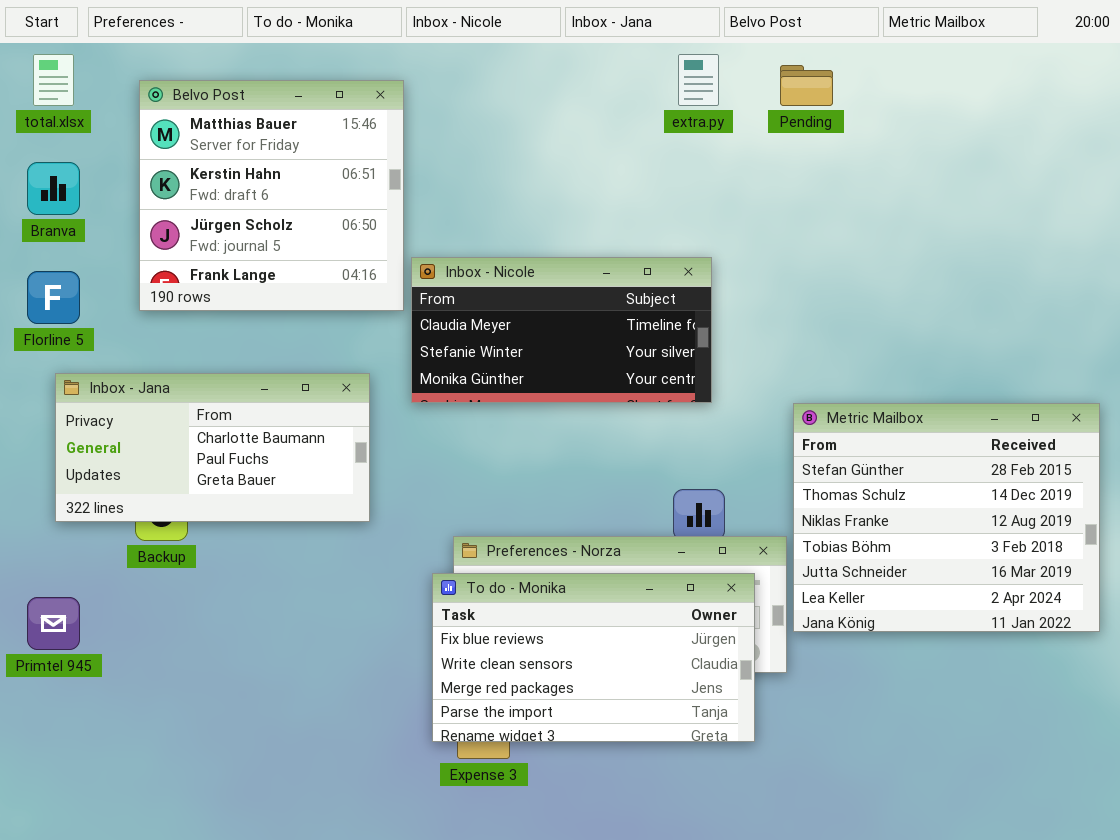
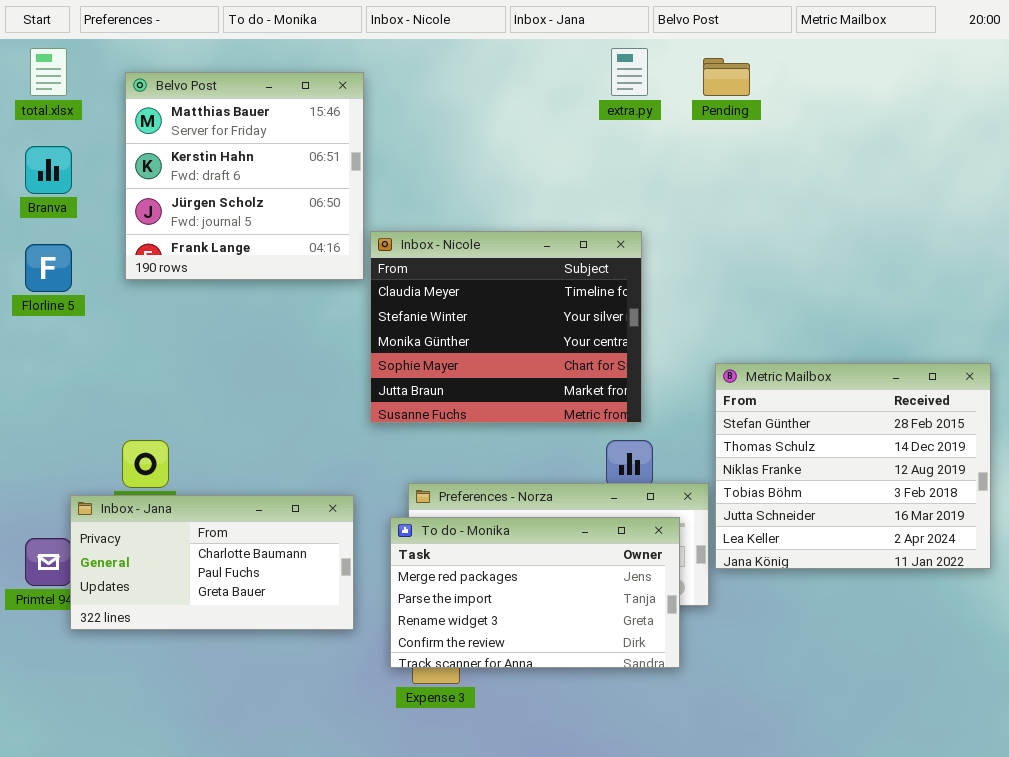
Inbox - Nicole: [411,257,712,403] -> [370,231,642,423], resized
Inbox - Jana: [55,373,370,522] -> [70,495,354,630], moved
To do - Monika: [432,573,755,742] -> [390,517,680,668], scrolled down 2 rows

